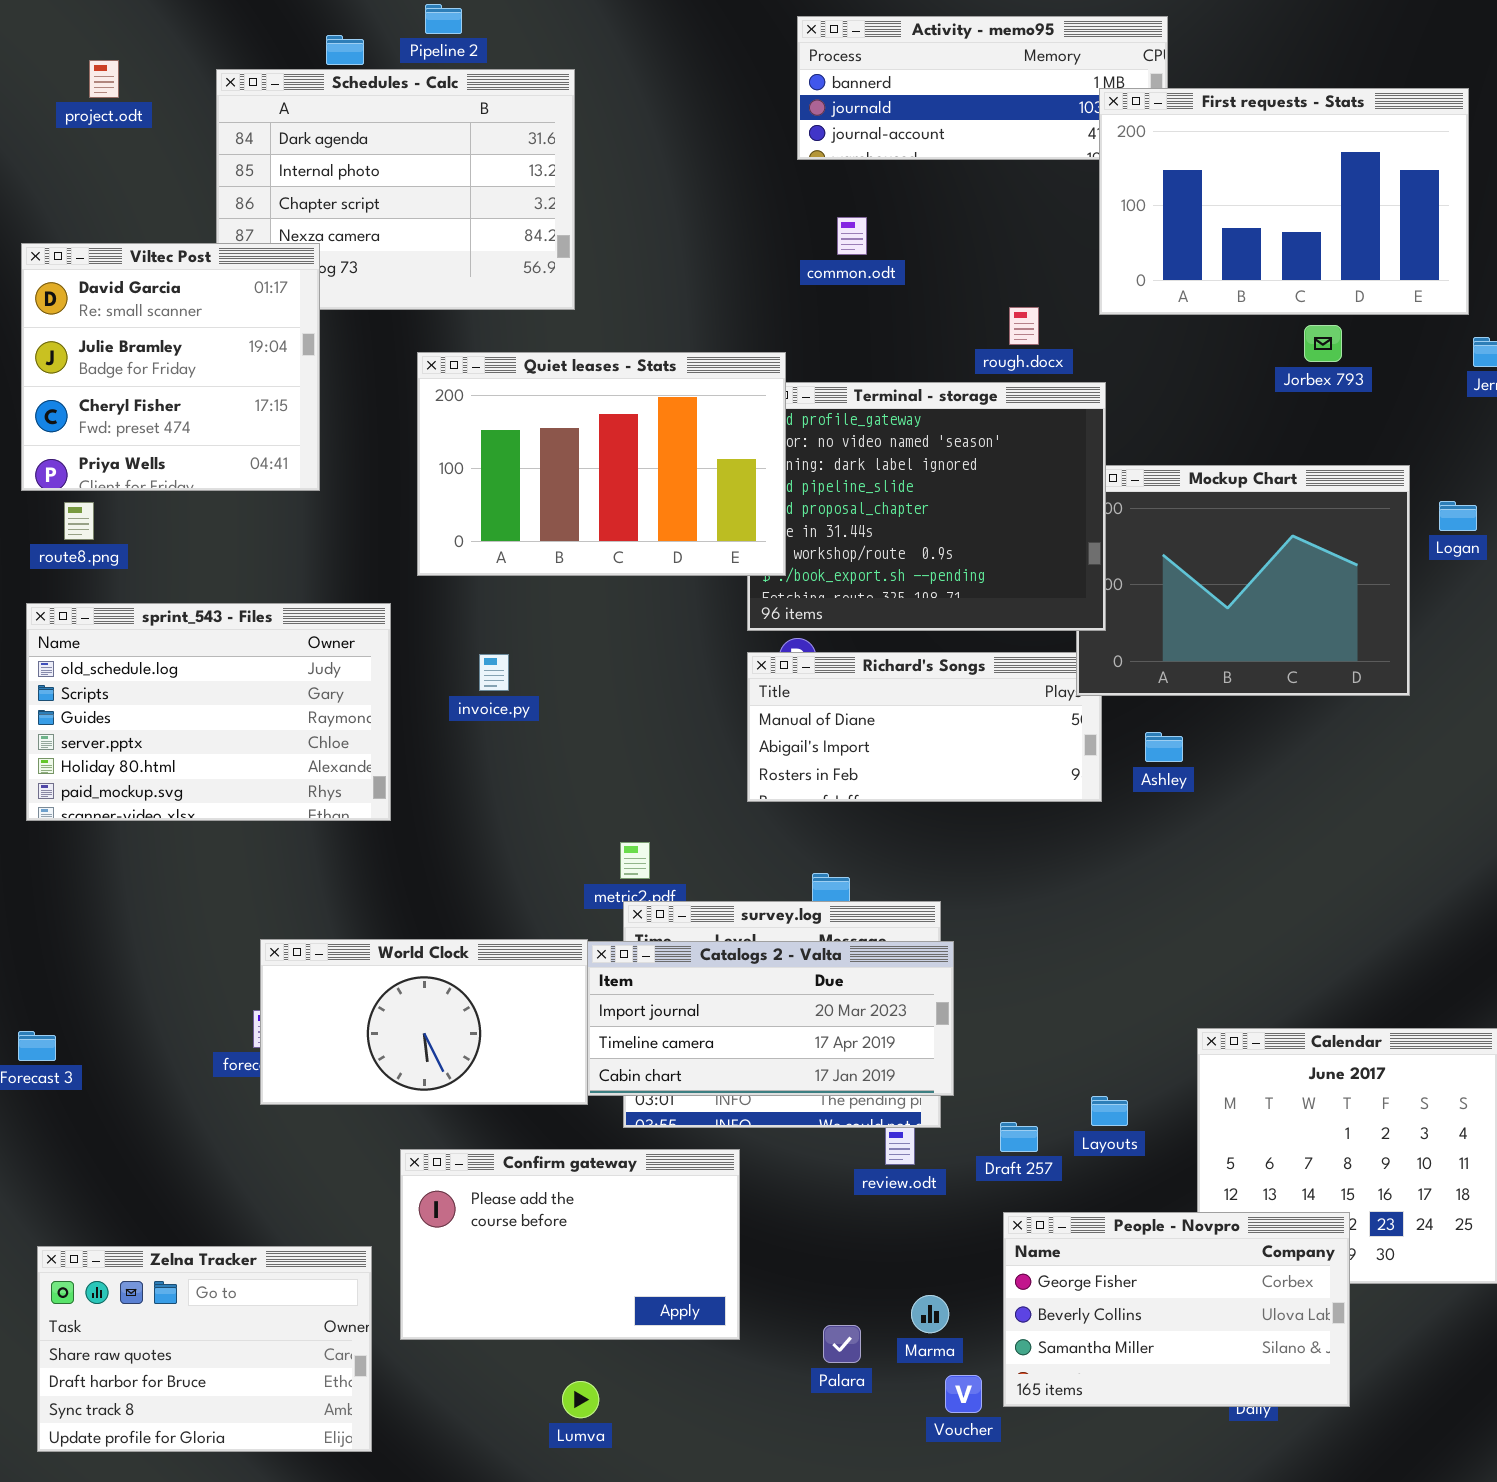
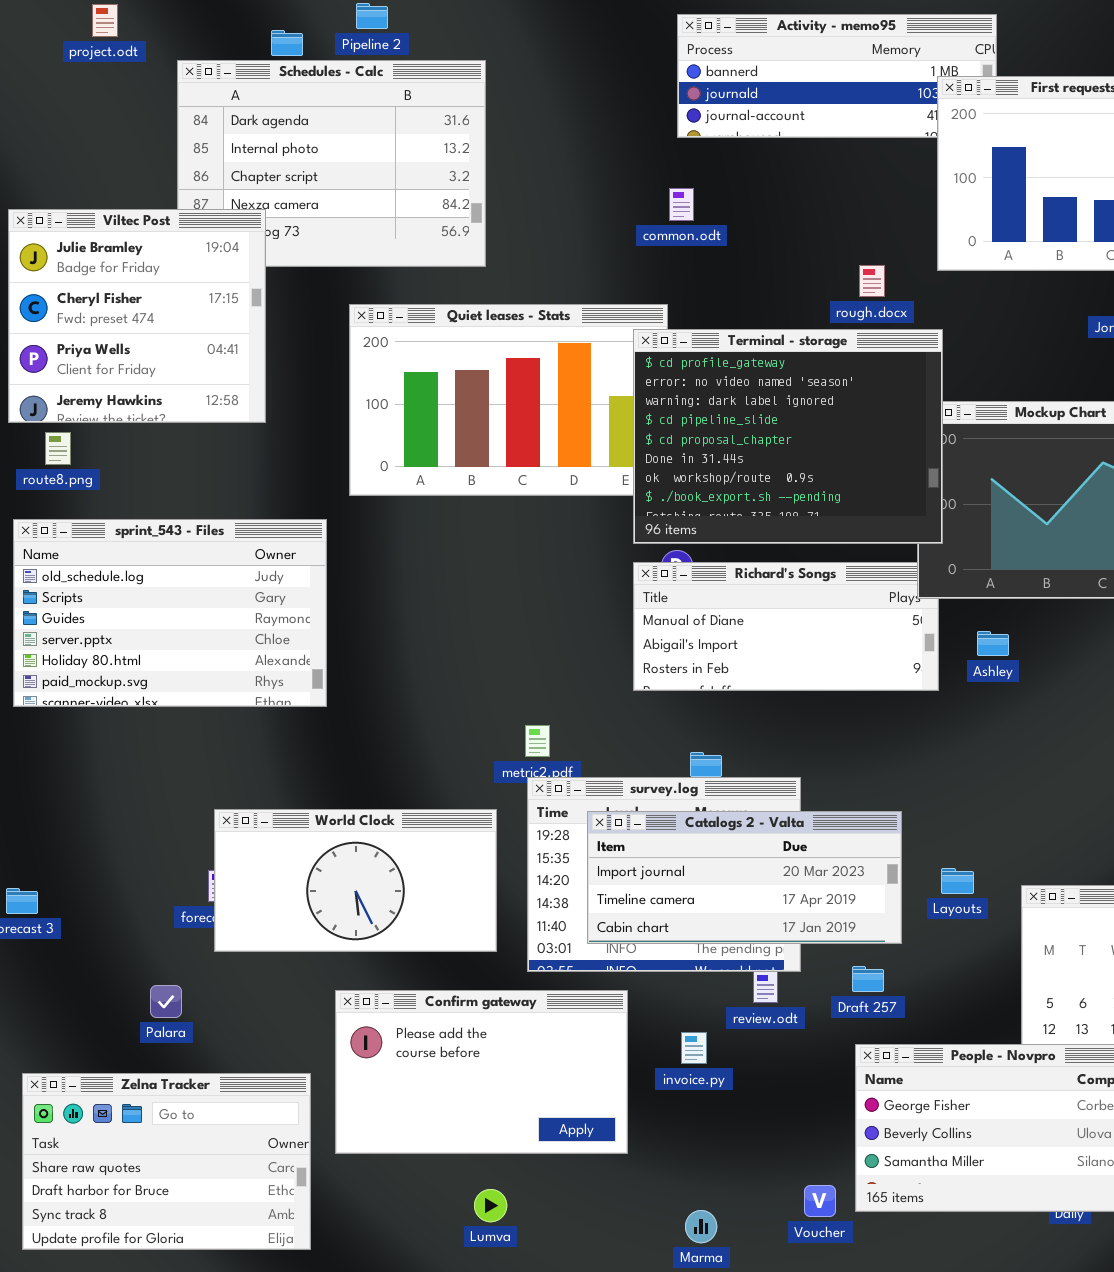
project.odt: [89,60,119,98] -> [92,4,118,37], moved
common.odt: [837,217,867,255] -> [669,188,694,221], moved
Viltec Post: [21,243,320,491] -> [8,209,266,423], scrolled down 1 row
Terminal - storage: [747,382,1106,631] -> [633,329,943,544], raised
invoice.py: [479,654,509,691] -> [681,1032,707,1064], moved
Catalogs 2 - Valta: [587,941,954,1096] -> [587,811,902,944], moved
Layouts: [1091,1096,1128,1126] -> [941,868,974,894], moved
Marma: [911,1295,949,1333] -> [685,1210,717,1243], moved
Palara: [823,1325,861,1363] -> [150,985,182,1018], moved

